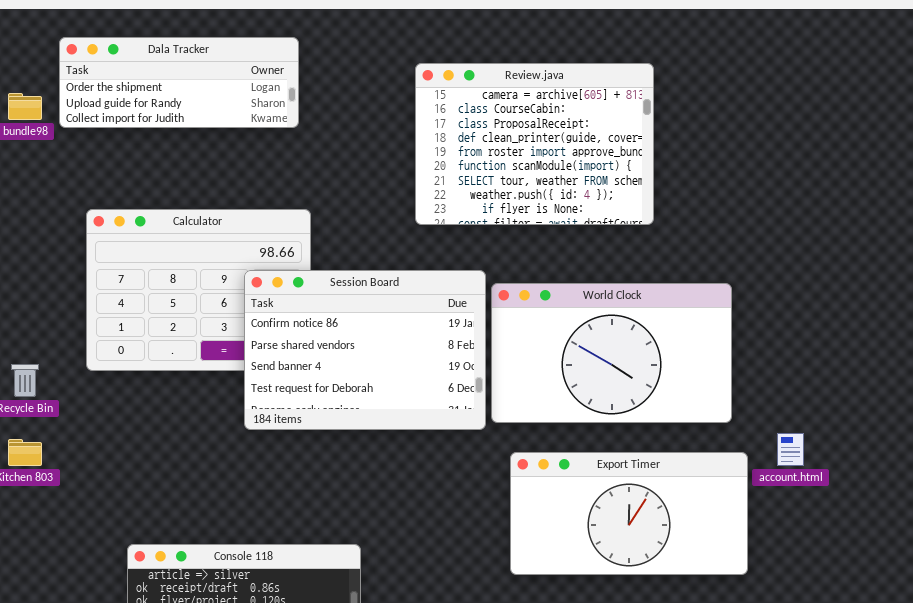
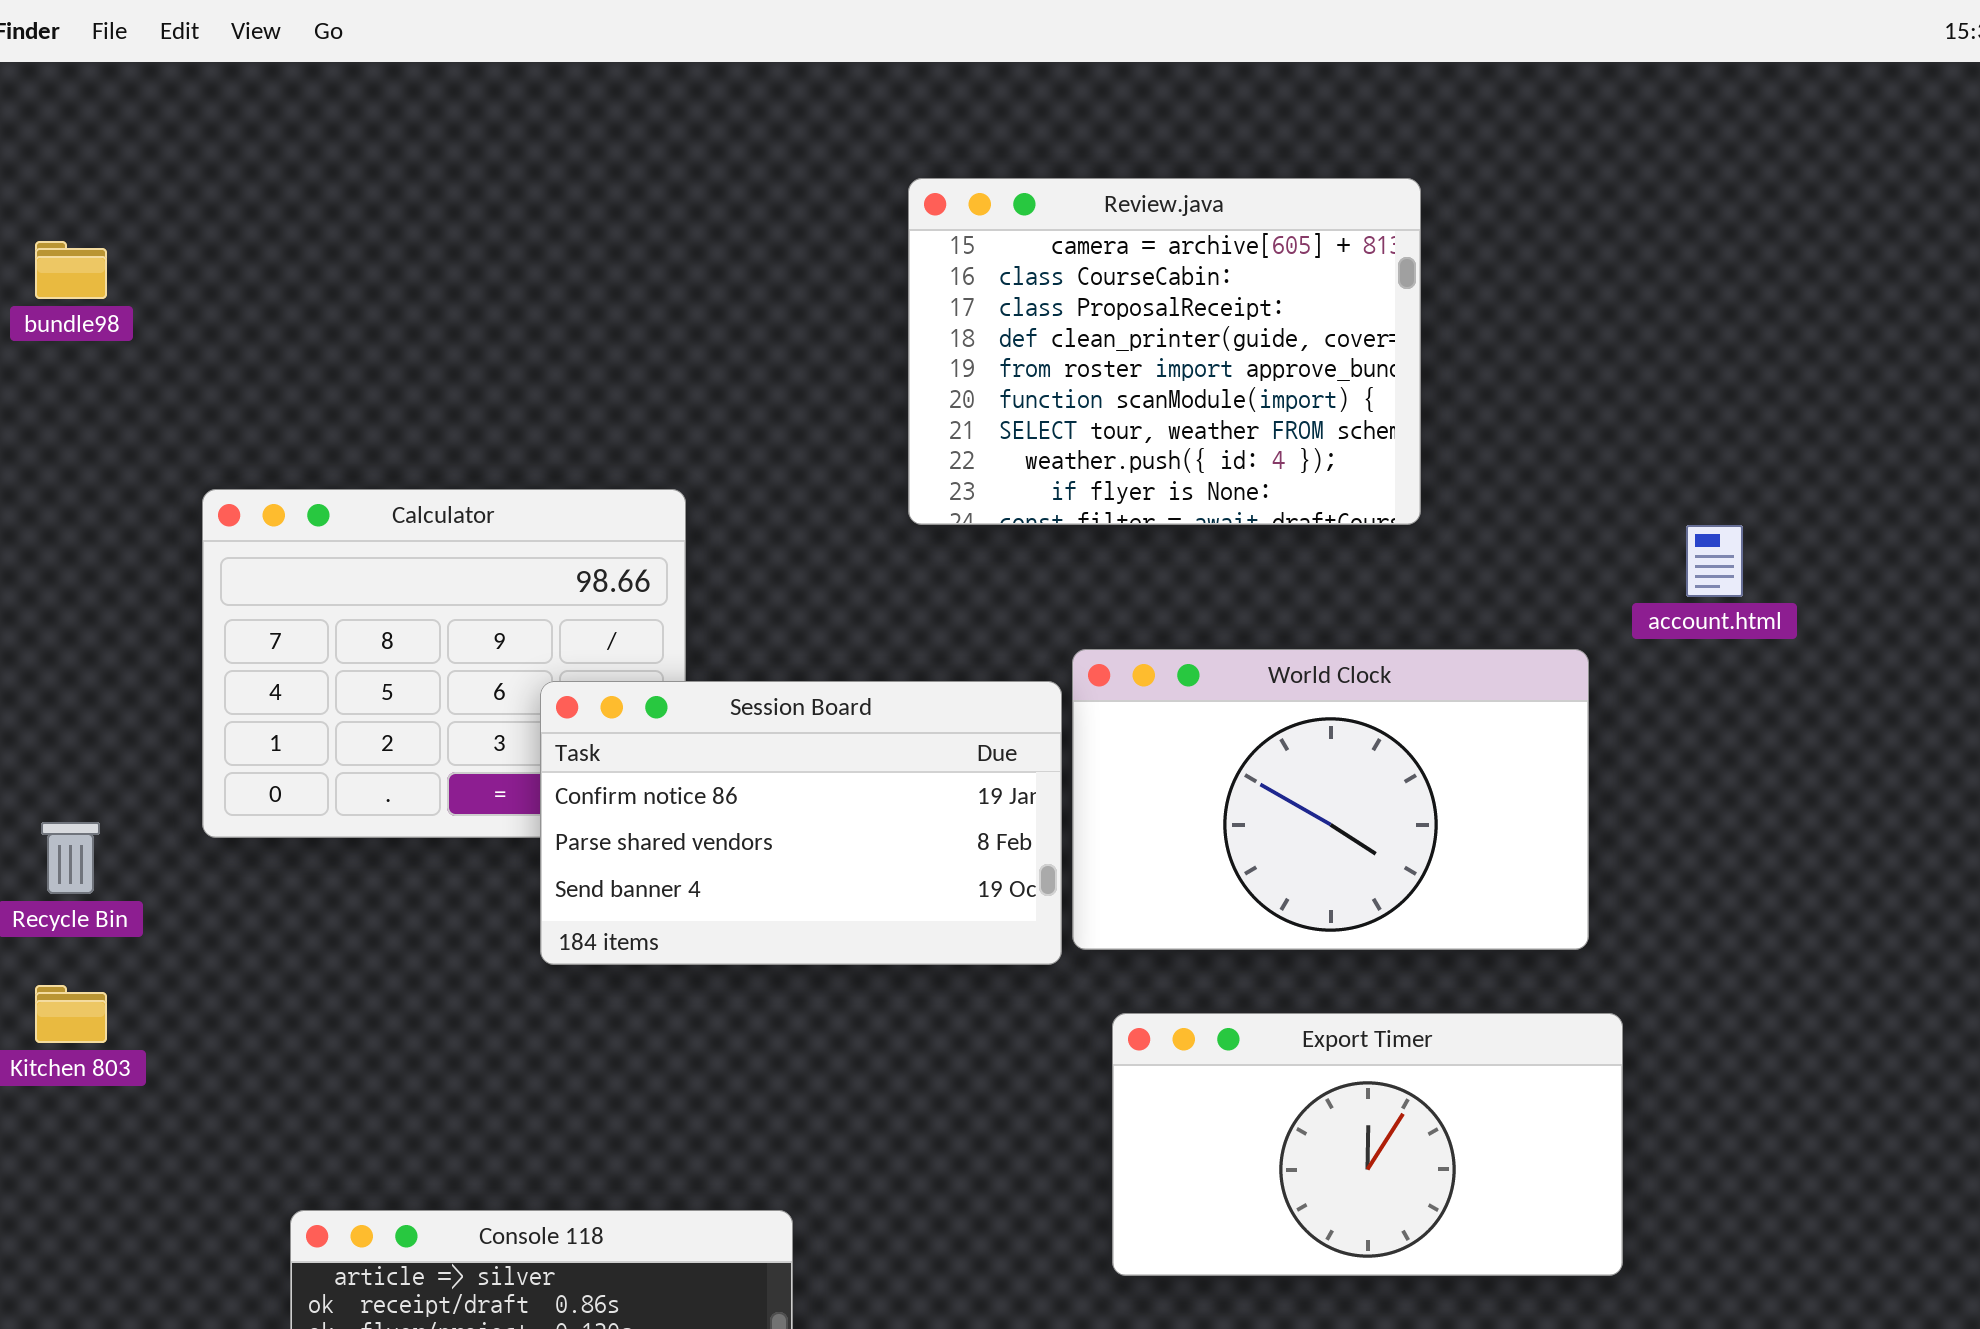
Dala Tracker: [59,37,299,128] -> none, closed
Session Board: [244,270,486,430] -> [540,681,1062,965], resized
account.html: [777,433,804,466] -> [1686,525,1743,597], moved

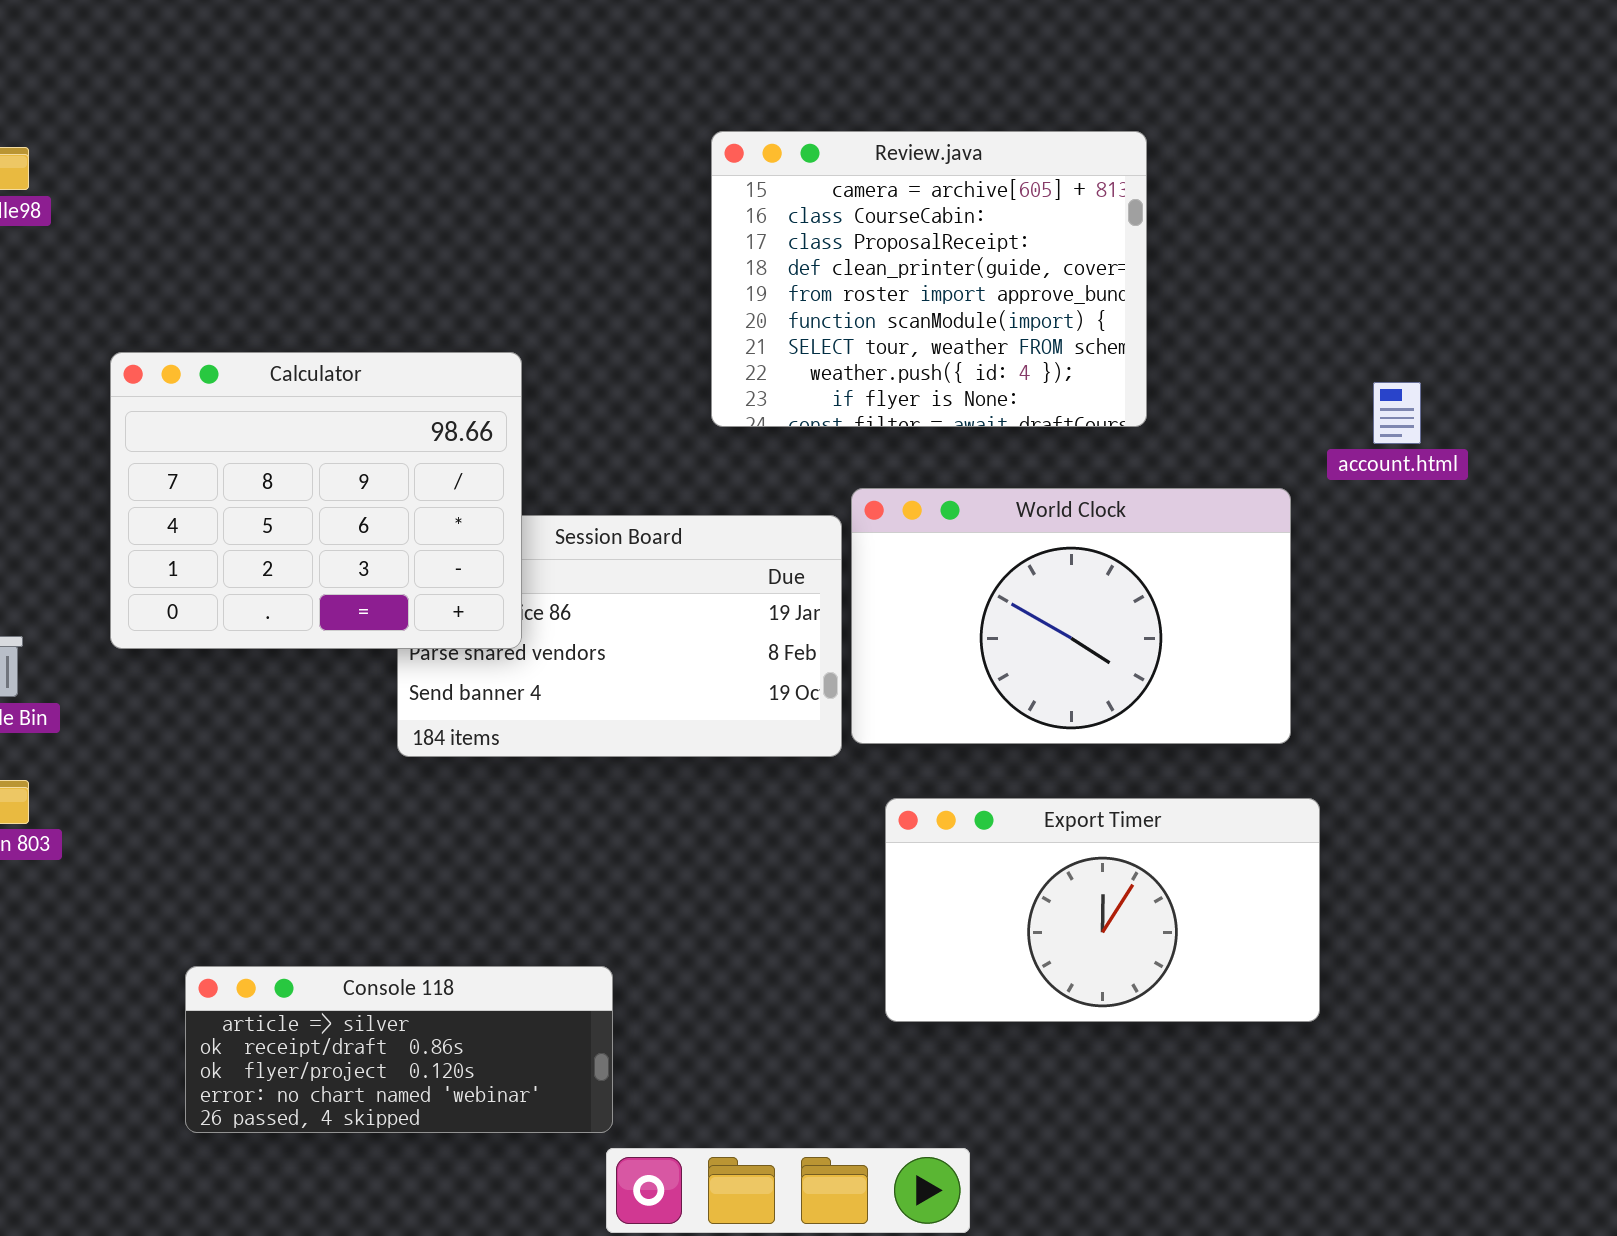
Review.java: [908,178,1421,525] -> [711,131,1147,427], moved
Calculator: [202,489,686,838] -> [110,352,522,649], raised

